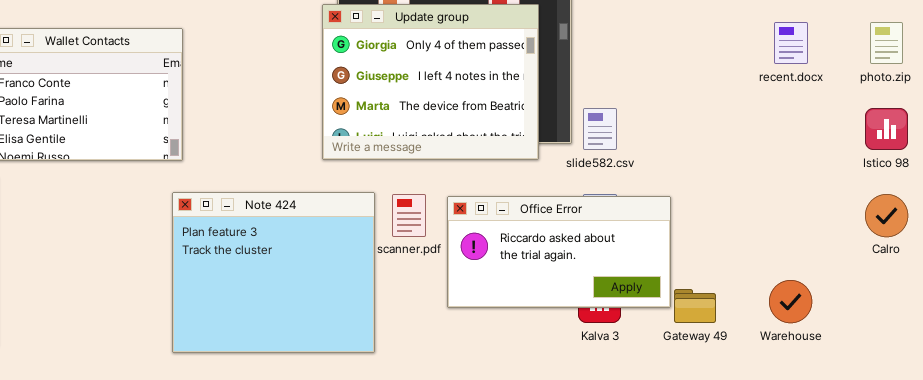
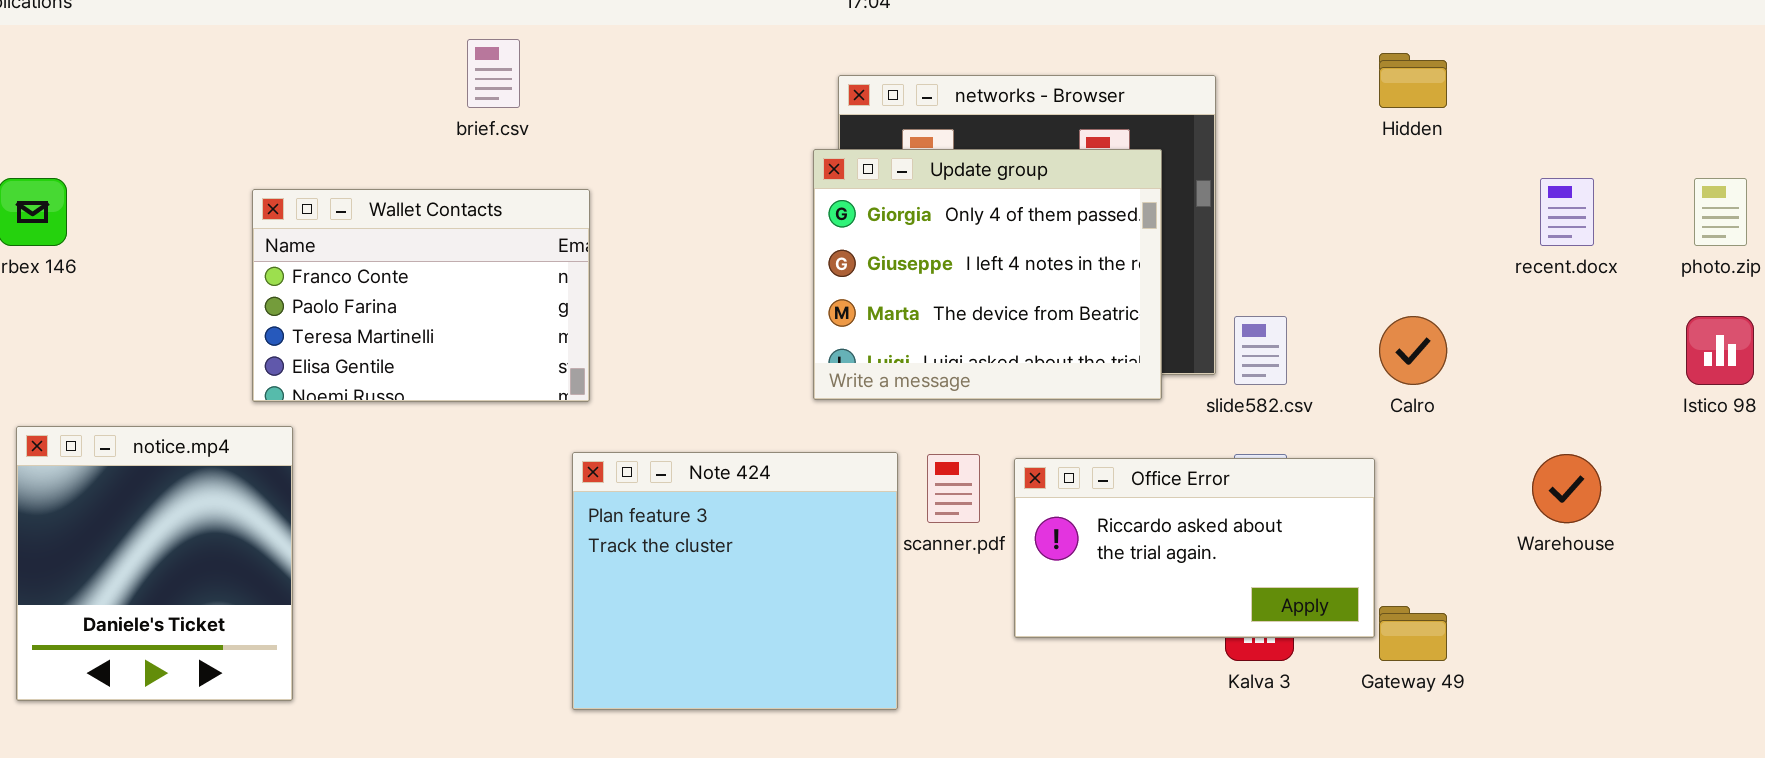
Calro: [865,194,908,237] -> [1379,316,1447,385], moved
Warehouse: [769,280,812,323] -> [1532,454,1601,523], moved

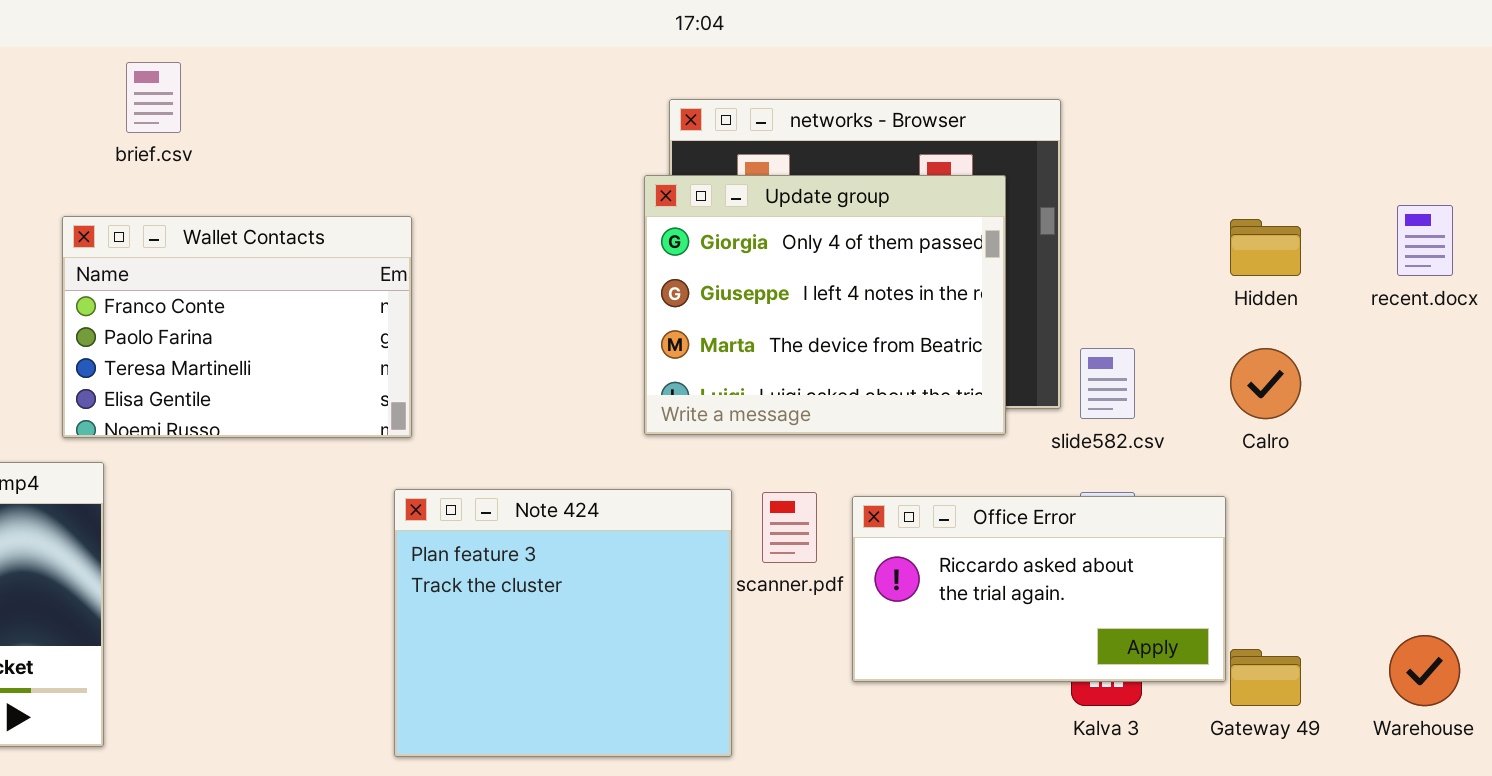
brief.csv: [467,39,520,108] -> [126,62,181,133], moved
Hidden: [1379,53,1447,108] -> [1230,219,1301,276], moved
Warehouse: [1532,454,1601,523] -> [1389,635,1460,706], moved

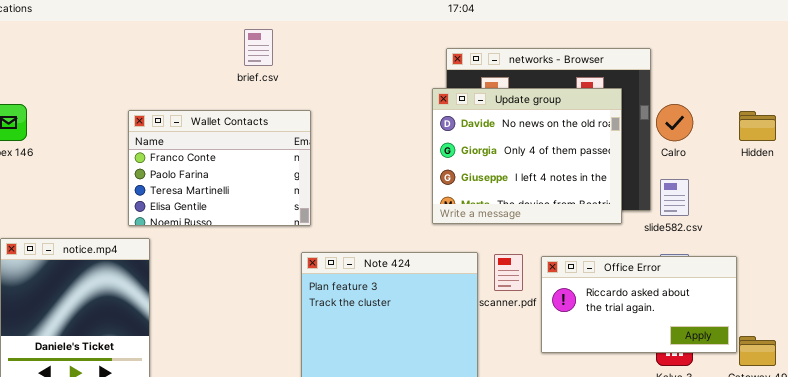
brief.csv: [126,62,181,133] -> [244,29,273,66], moved
Update group: [644,175,1006,435] -> [432,88,622,224], scrolled up 1 row
Calro: [1230,348,1301,419] -> [656,104,693,141], moved

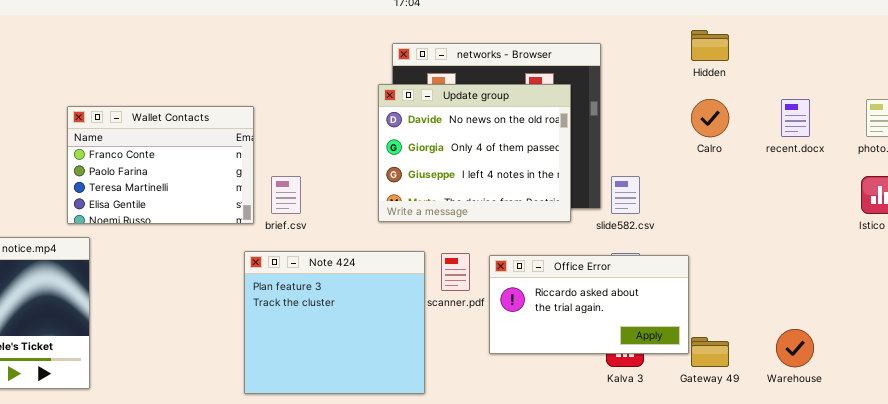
brief.csv: [244,29,273,66] -> [271,176,301,214], moved
Calro: [656,104,693,141] -> [691,99,729,137], moved
Hidden: [739,111,776,141] -> [691,30,729,61], moved

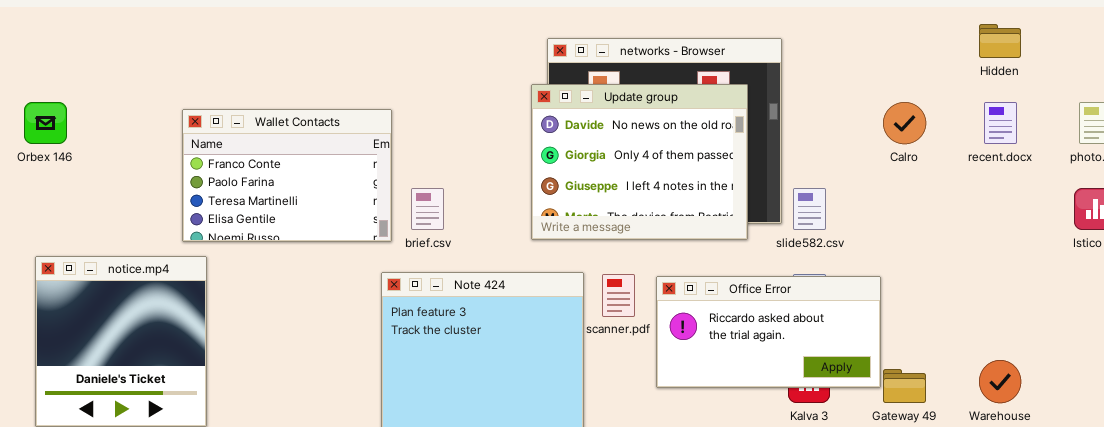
Hidden: [691,30,729,61] -> [979,24,1021,58], moved

